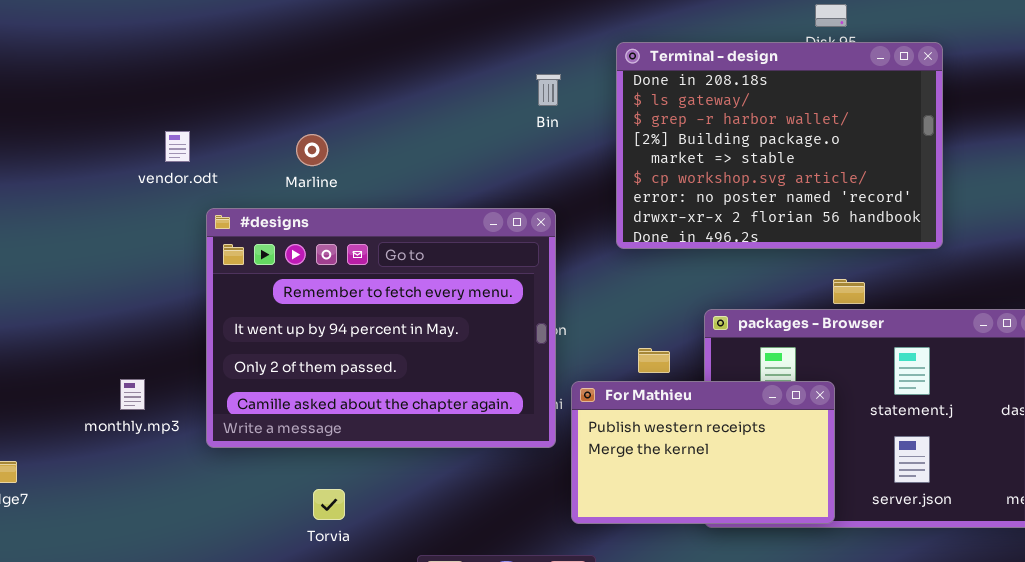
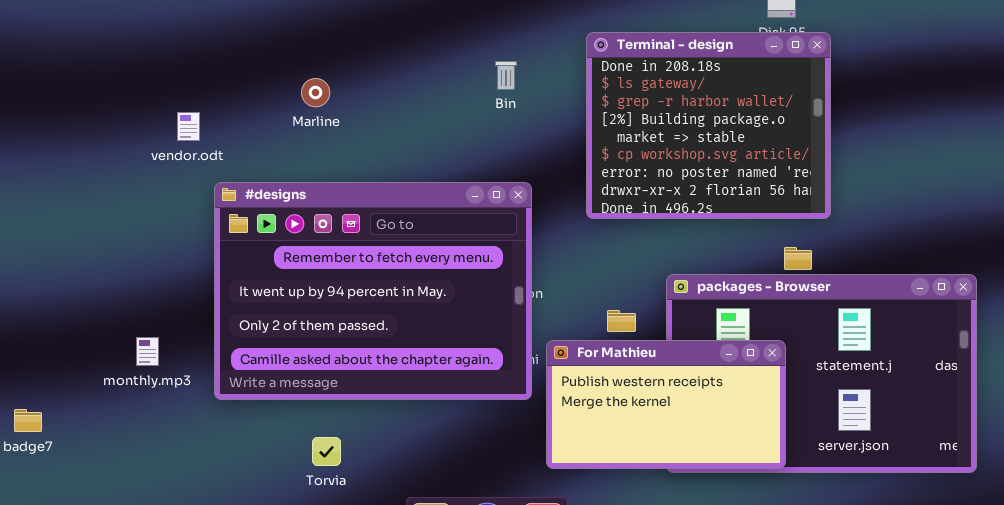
Terminal - design: [616,42,943,249] -> [586,32,831,219], resized
Bin: [536,74,561,106] -> [495,61,517,90], moved
Marline: [296,134,328,166] -> [301,78,330,107], moved

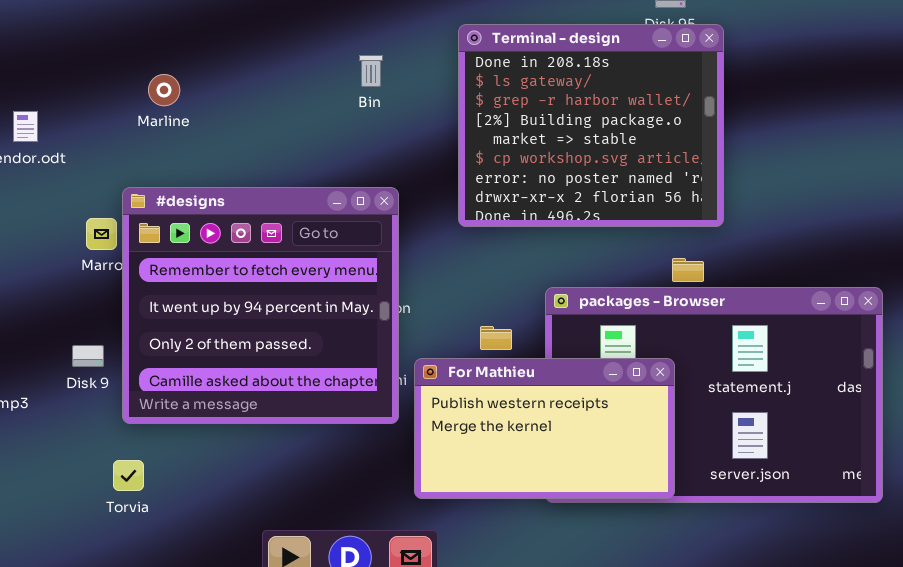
#designs: [214,182,532,400] -> [122,187,399,424], resized
Torvia: [312,437,341,466] -> [113,460,144,491], moved

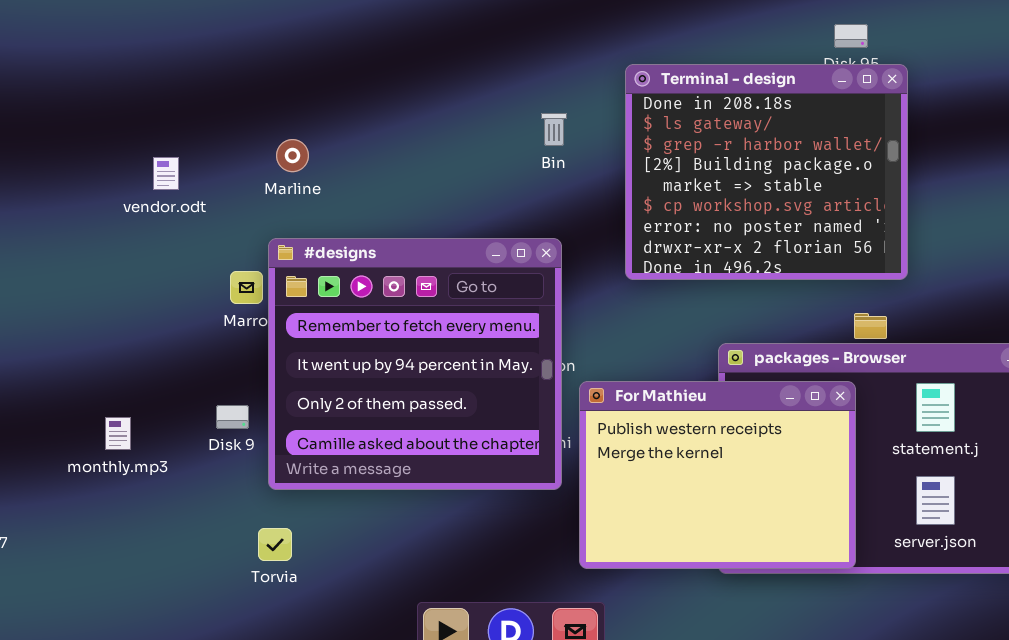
Bin: [359,55,383,87] -> [541,113,567,146], moved
Marline: [148,74,180,106] -> [276,139,309,172], moved
For Mathieu: [414,358,675,499] -> [579,381,856,569], resized

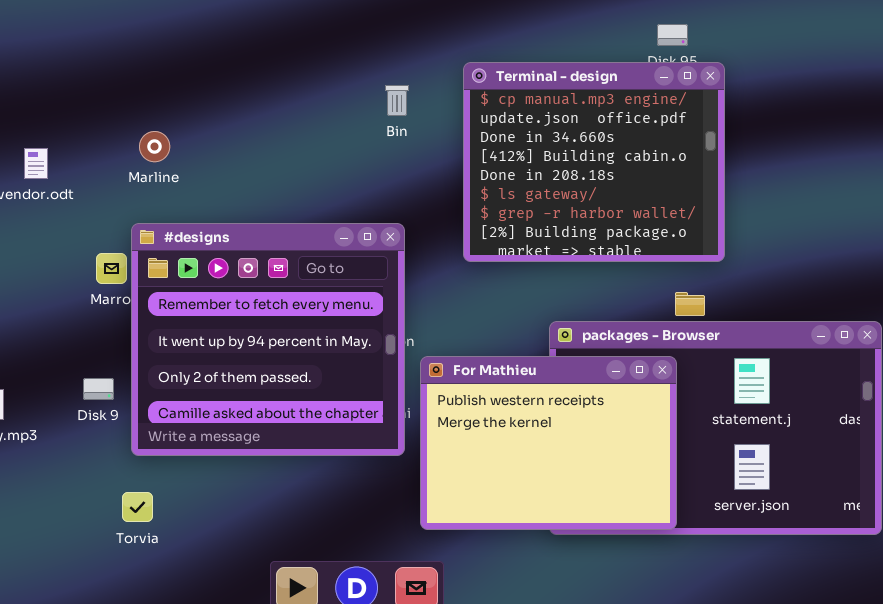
Terminal - design: [625,64,908,280] -> [463,62,725,262], scrolled up 4 rows
Bin: [541,113,567,146] -> [385,85,409,116], moved

